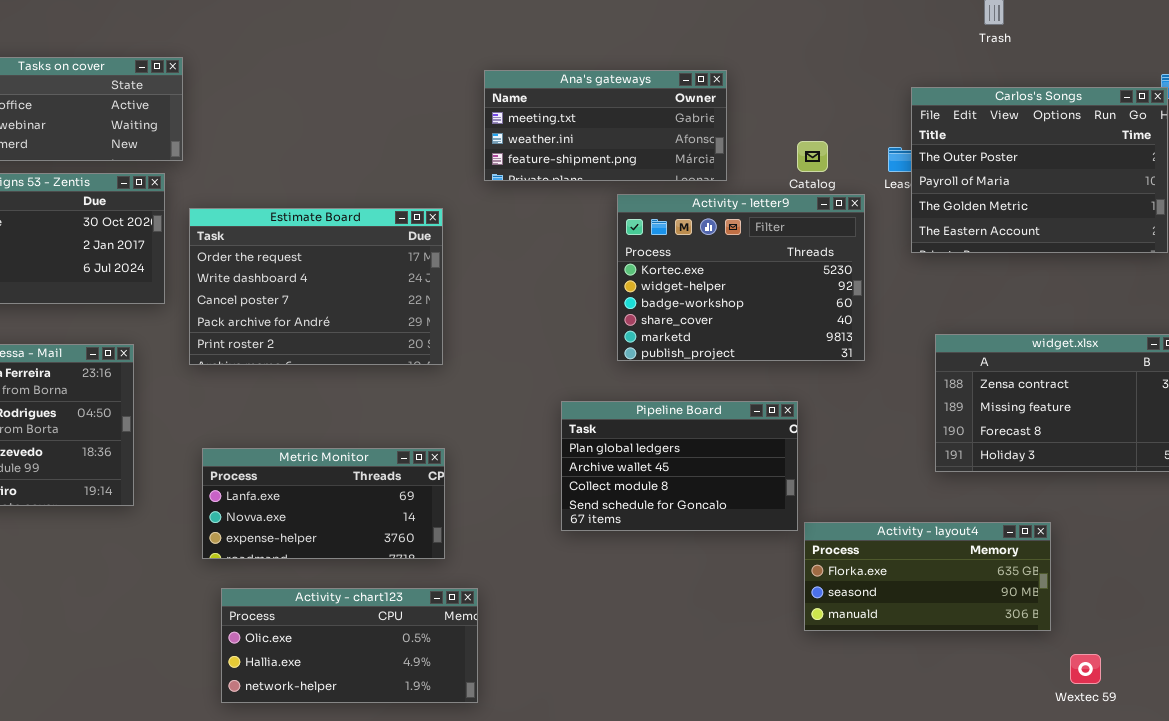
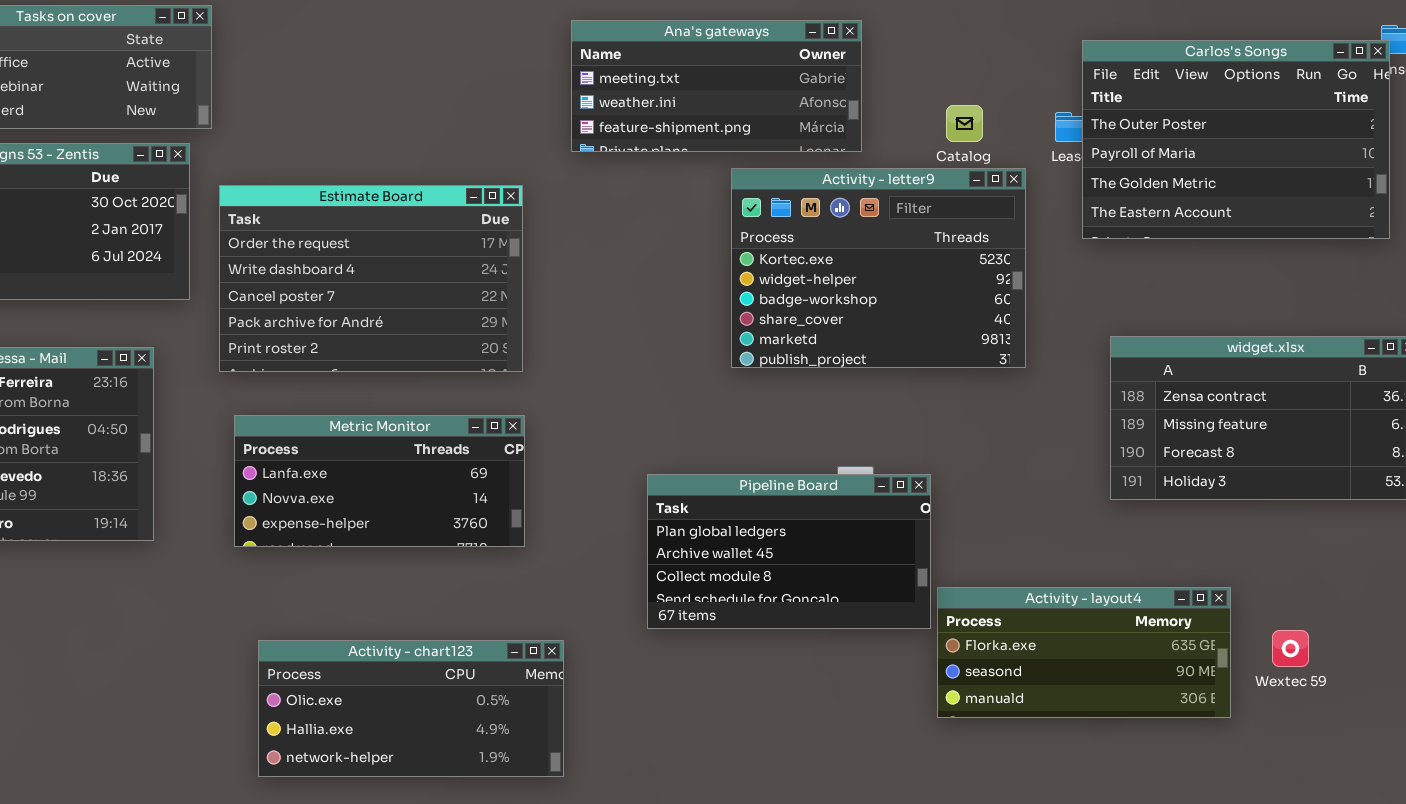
Pipeline Board: [561,401,798,531] -> [647,474,931,629], moved
Metric Monitor: [202,448,445,559] -> [234,415,525,547], moved
Activity - layout4: [804,522,1051,631] -> [937,587,1231,718], moved
Wextec 59: [1070,654,1101,684] -> [1272,630,1309,667], moved

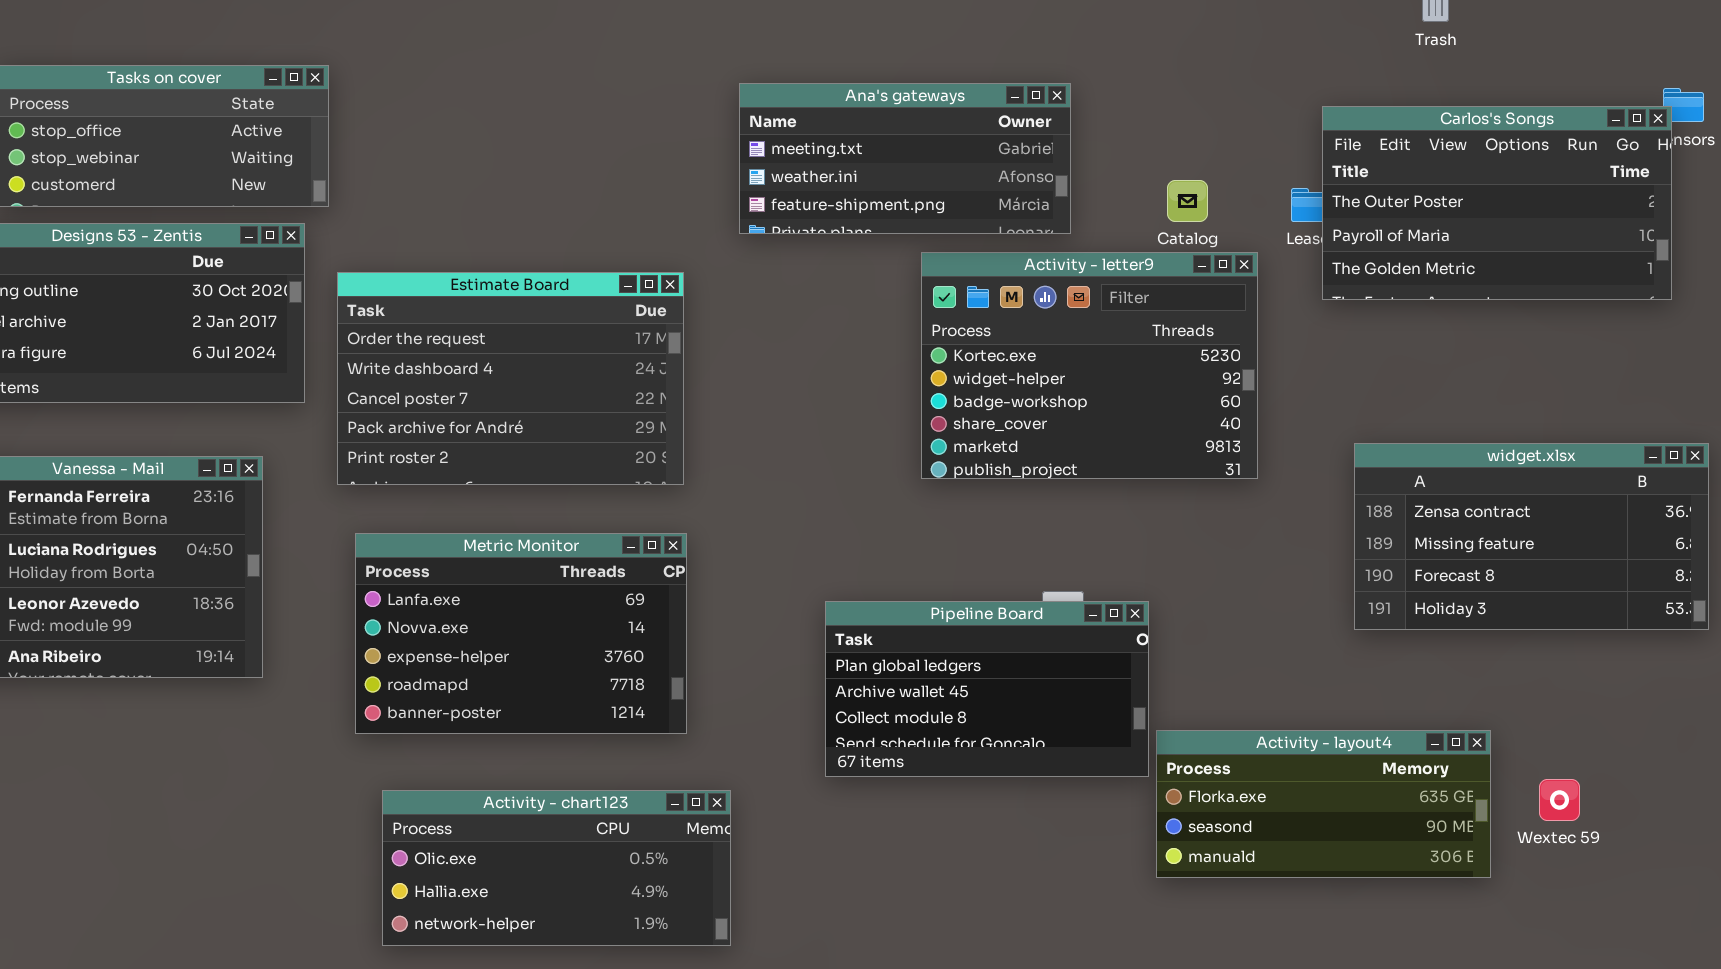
Carlos's Songs: [1082,40,1390,239] -> [1322,106,1672,300], resized
Metric Monitor: [234,415,525,547] -> [355,533,687,734], resized

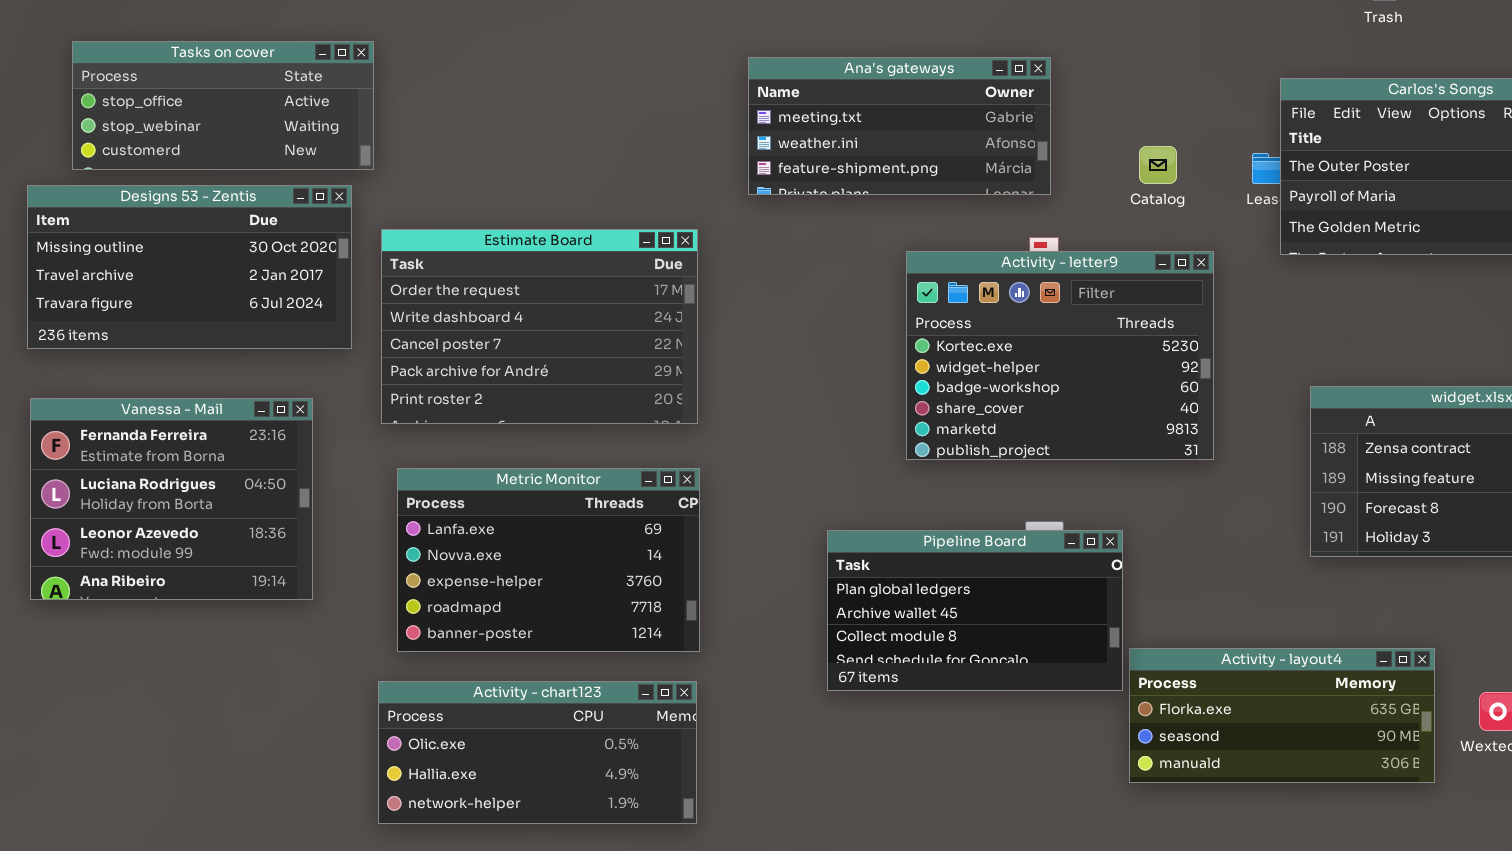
Activity - letter9: [921,252,1258,479] -> [906,251,1214,460], moved
Activity - chart123: [382,790,731,946] -> [378,681,697,824], moved

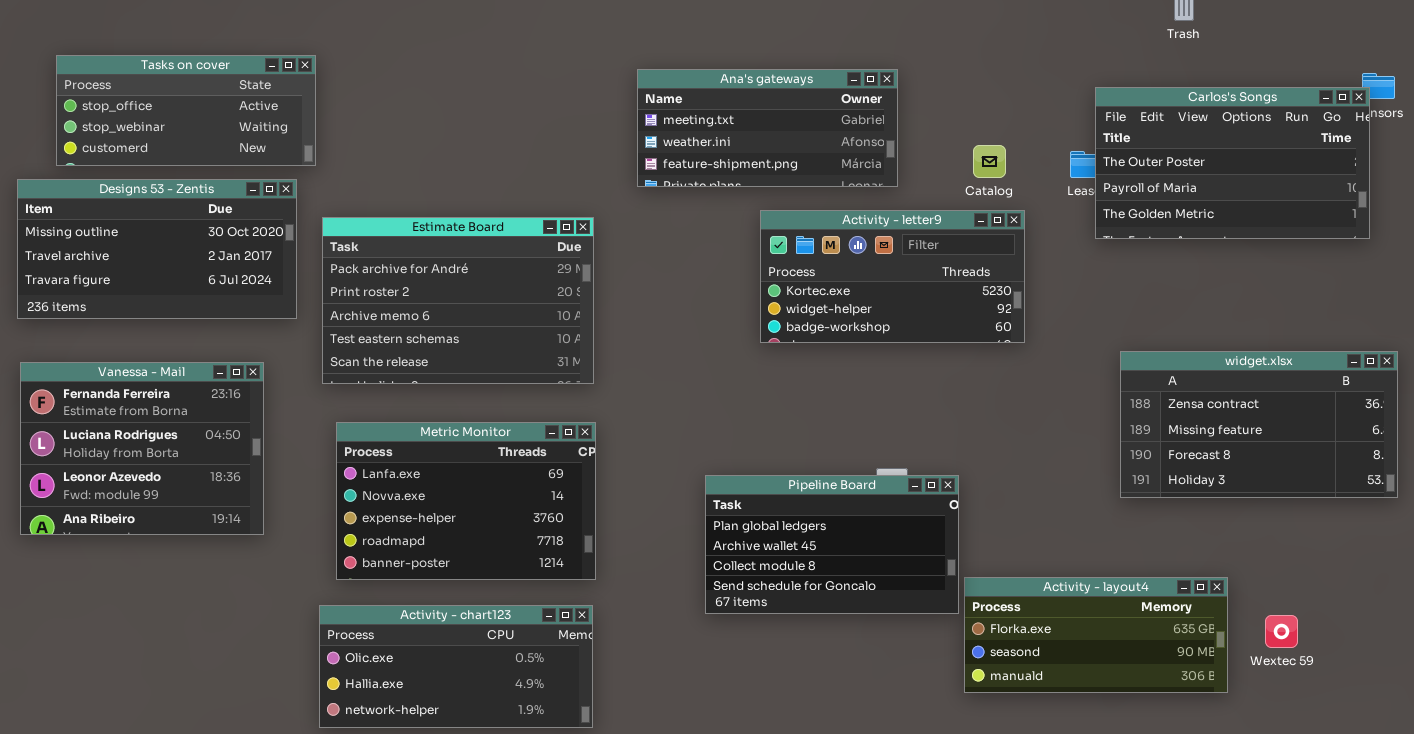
Estimate Board: [381,229,698,424] -> [322,217,594,384], scrolled down 3 rows
Activity - letter9: [906,251,1214,460] -> [760,210,1025,343], moved, resized

